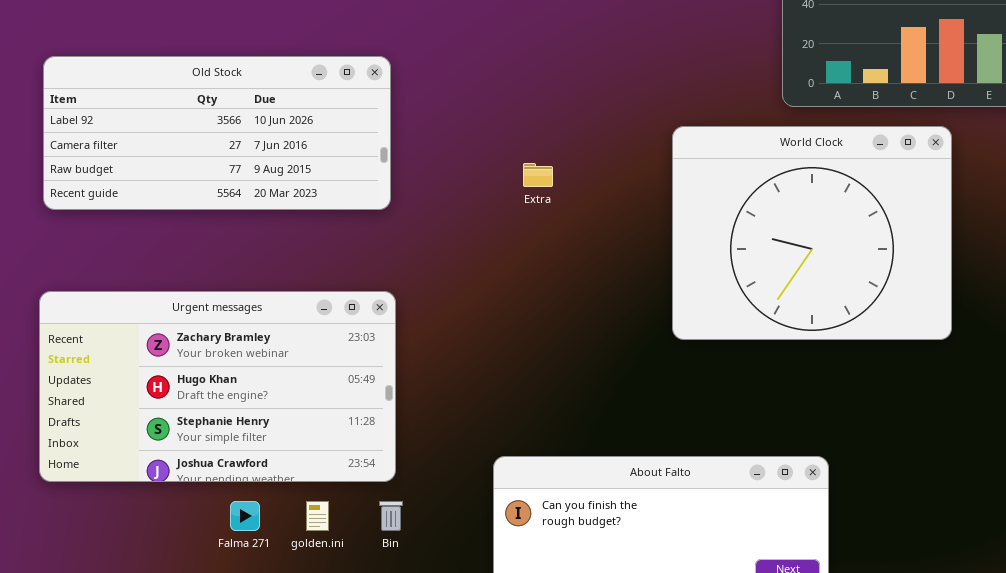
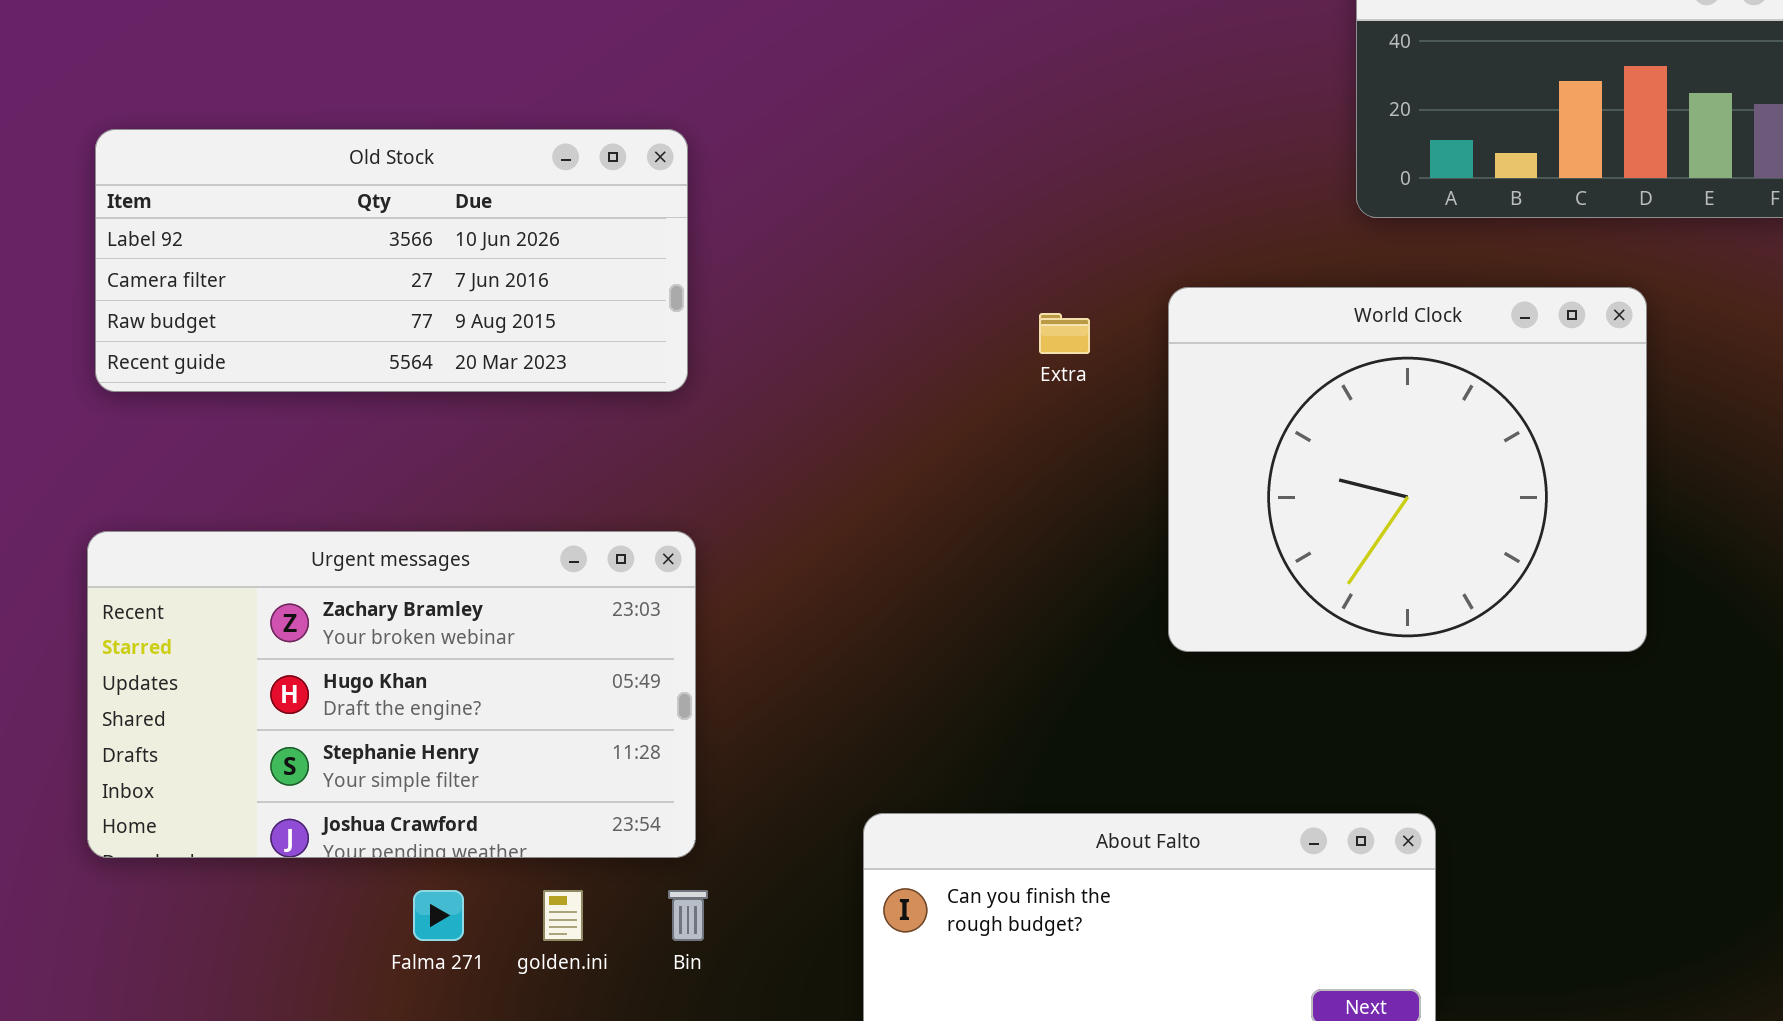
World Clock: [672,126,952,340] -> [1168,287,1647,652], moved
Extra: [523,163,553,187] -> [1039,313,1090,354], moved

